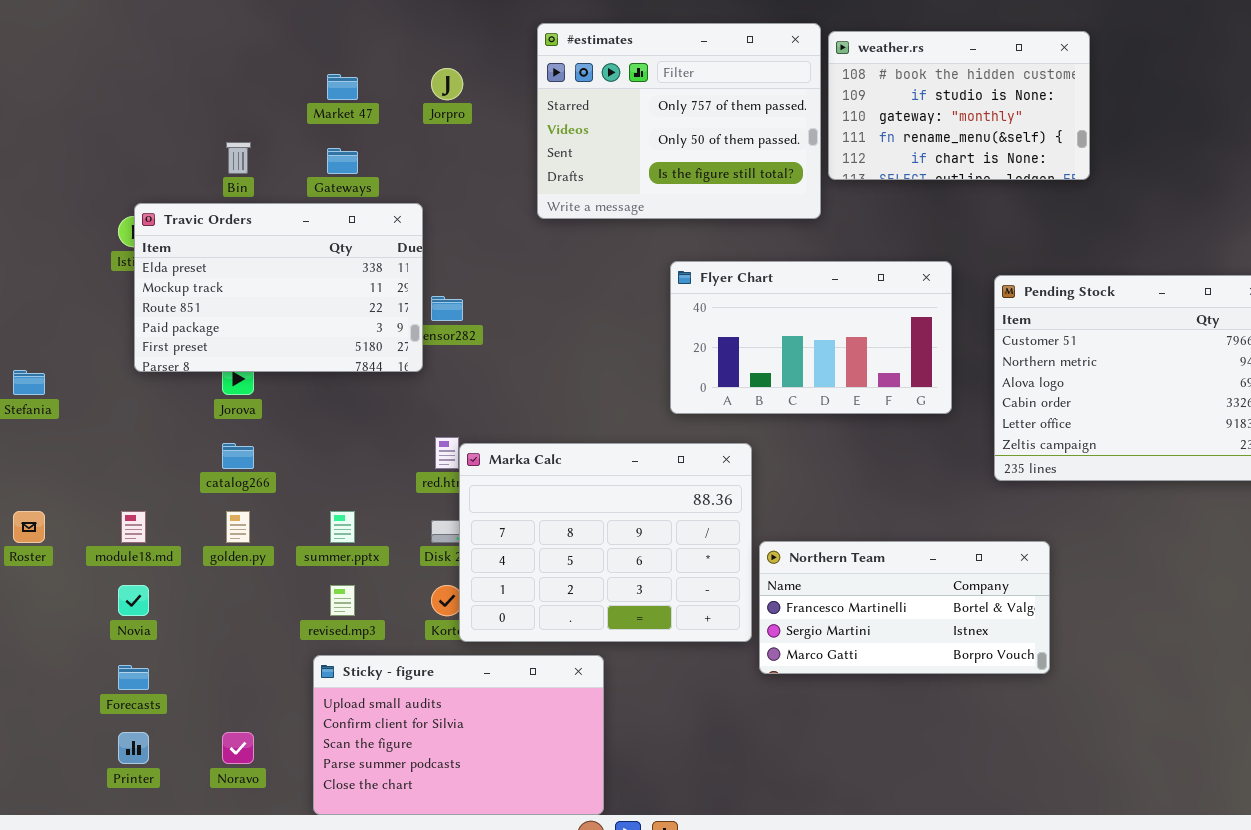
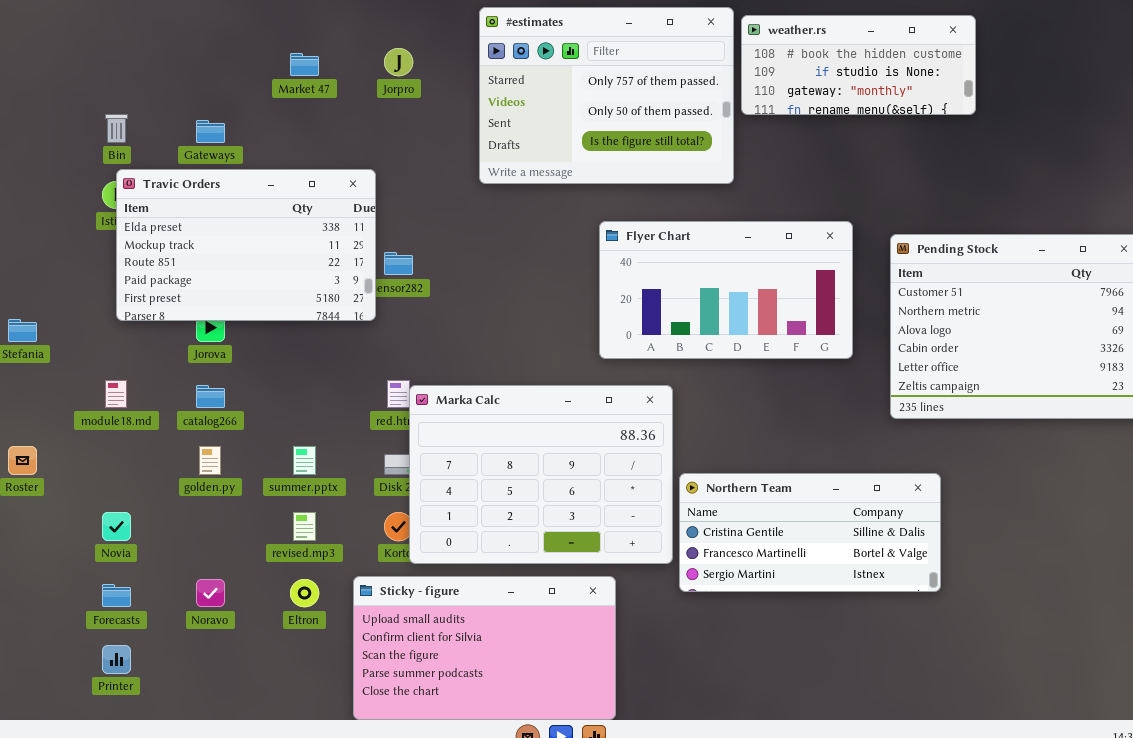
weather.rs: [828,31,1090,180] -> [741,15,976,115], resized
Bin: [226,142,251,174] -> [105,114,128,143], moved
Gateways: [327,148,358,174] -> [196,120,225,143], moved
module18.md: [121,511,146,543] -> [105,380,127,408], moved
Northern Team: [759,541,1050,674] -> [679,473,941,592], scrolled up 1 row
Sticky - figure: [313,655,604,815] -> [353,576,616,720], moved
Noravo: [222,732,254,764] -> [196,579,225,607], moved

